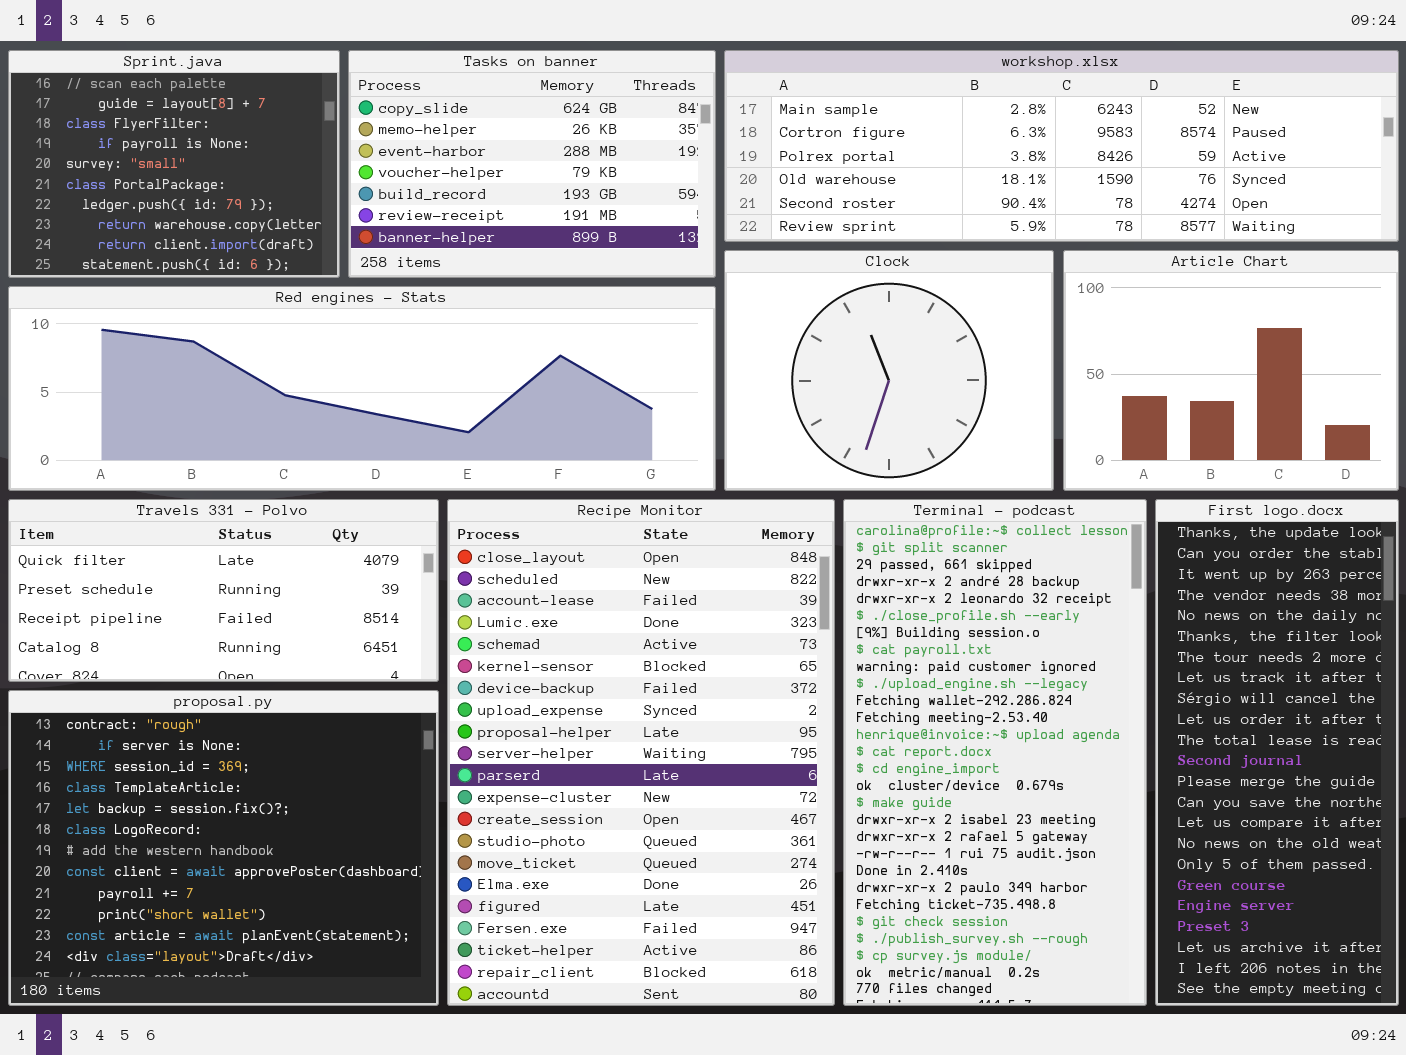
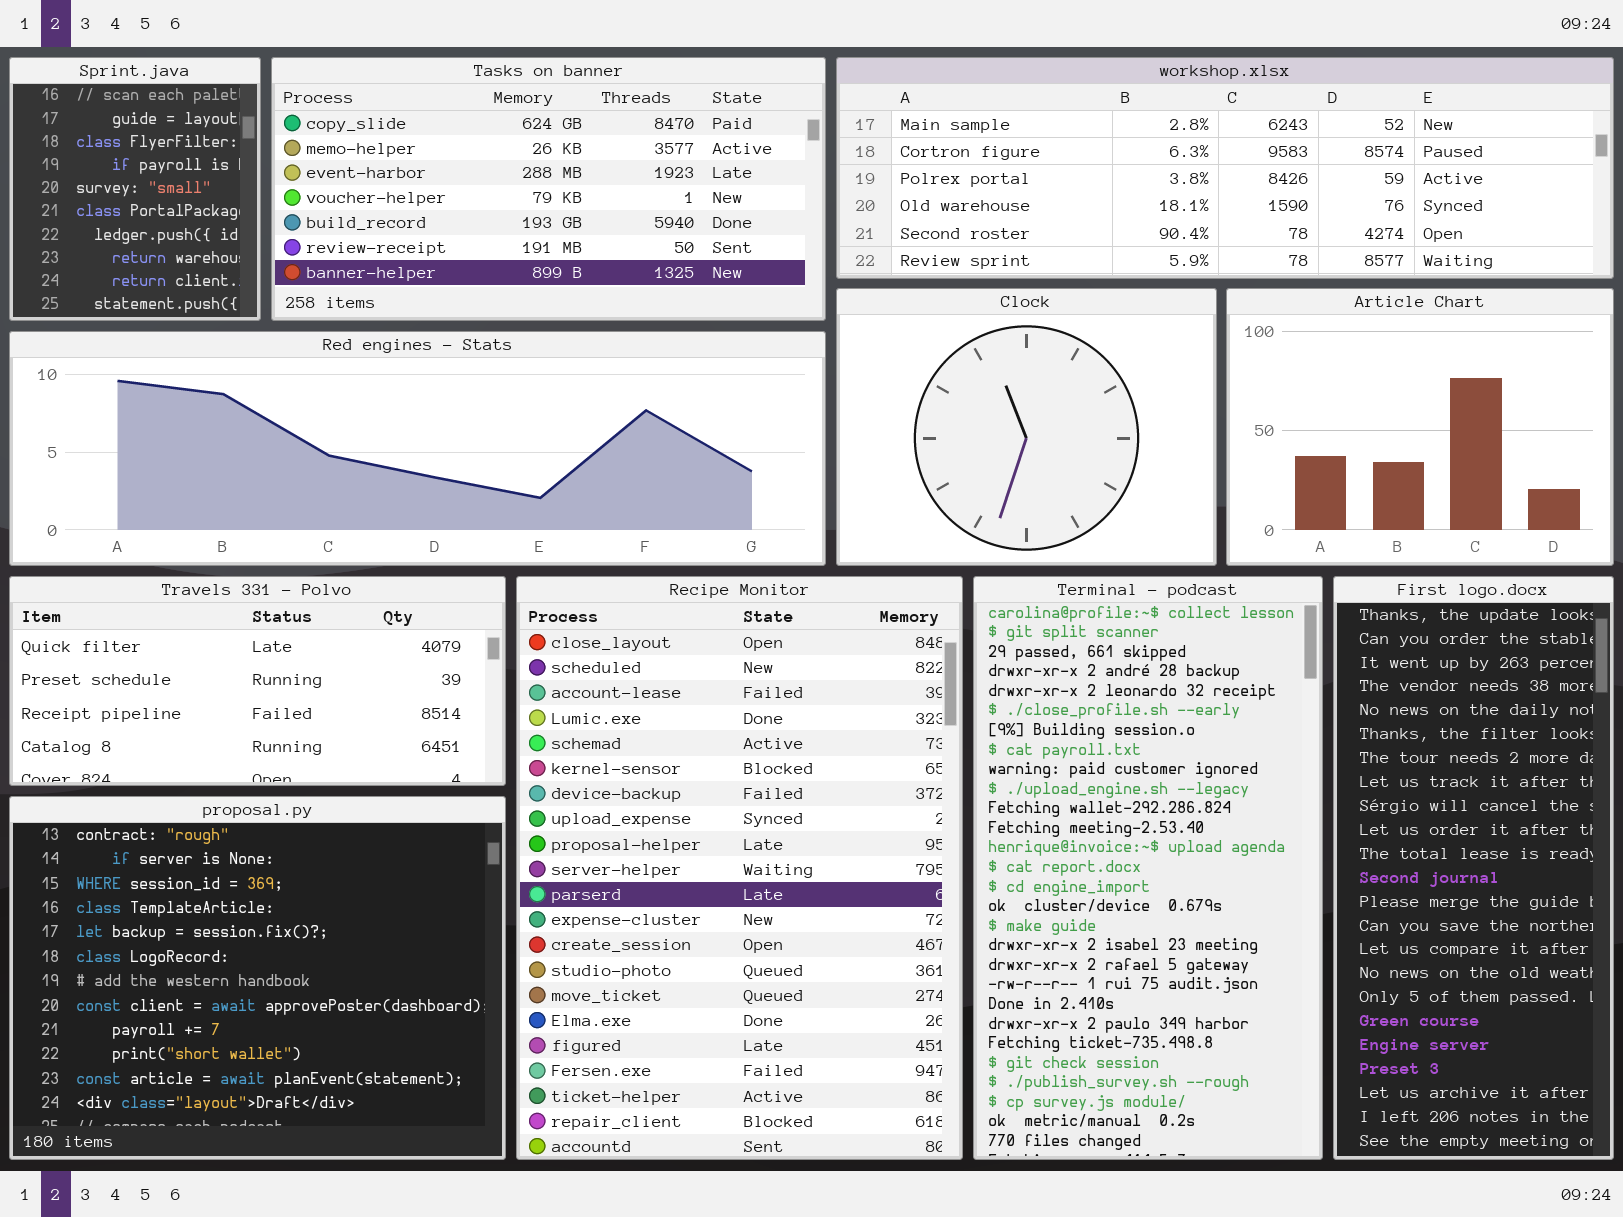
Sprint.java: [8,50,340,278] -> [9,57,261,321], resized
Tasks on banner: [348,50,716,278] -> [271,57,826,321], resized

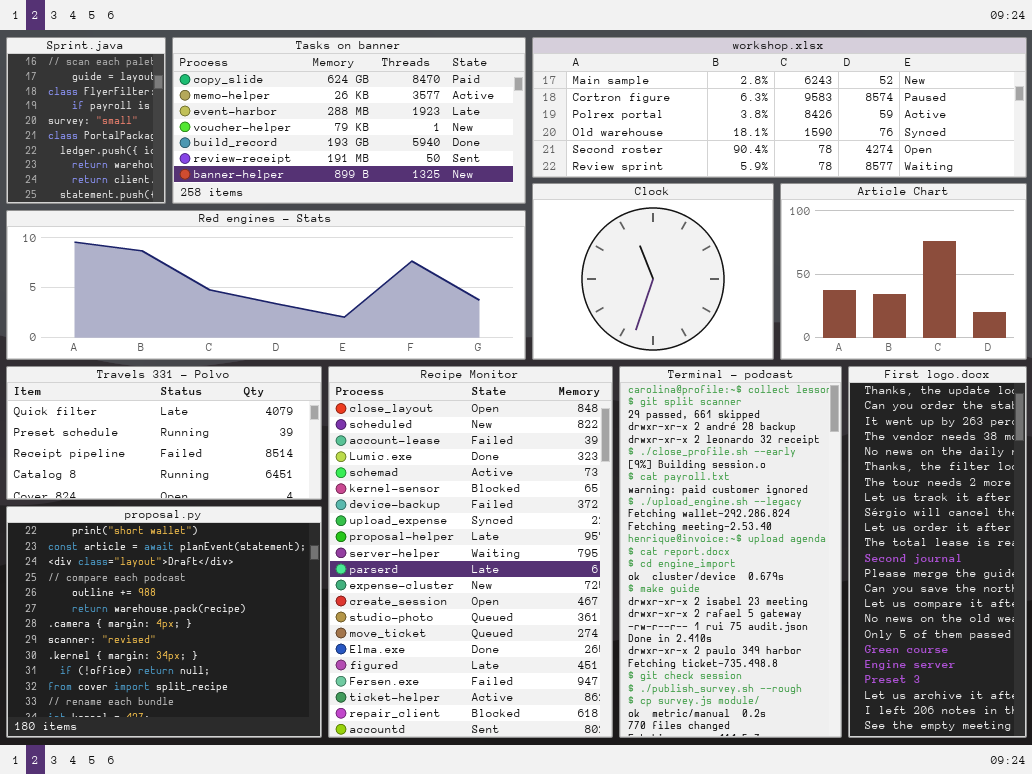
proposal.py: [9,796,506,1160] -> [6,506,322,738], scrolled down 9 rows

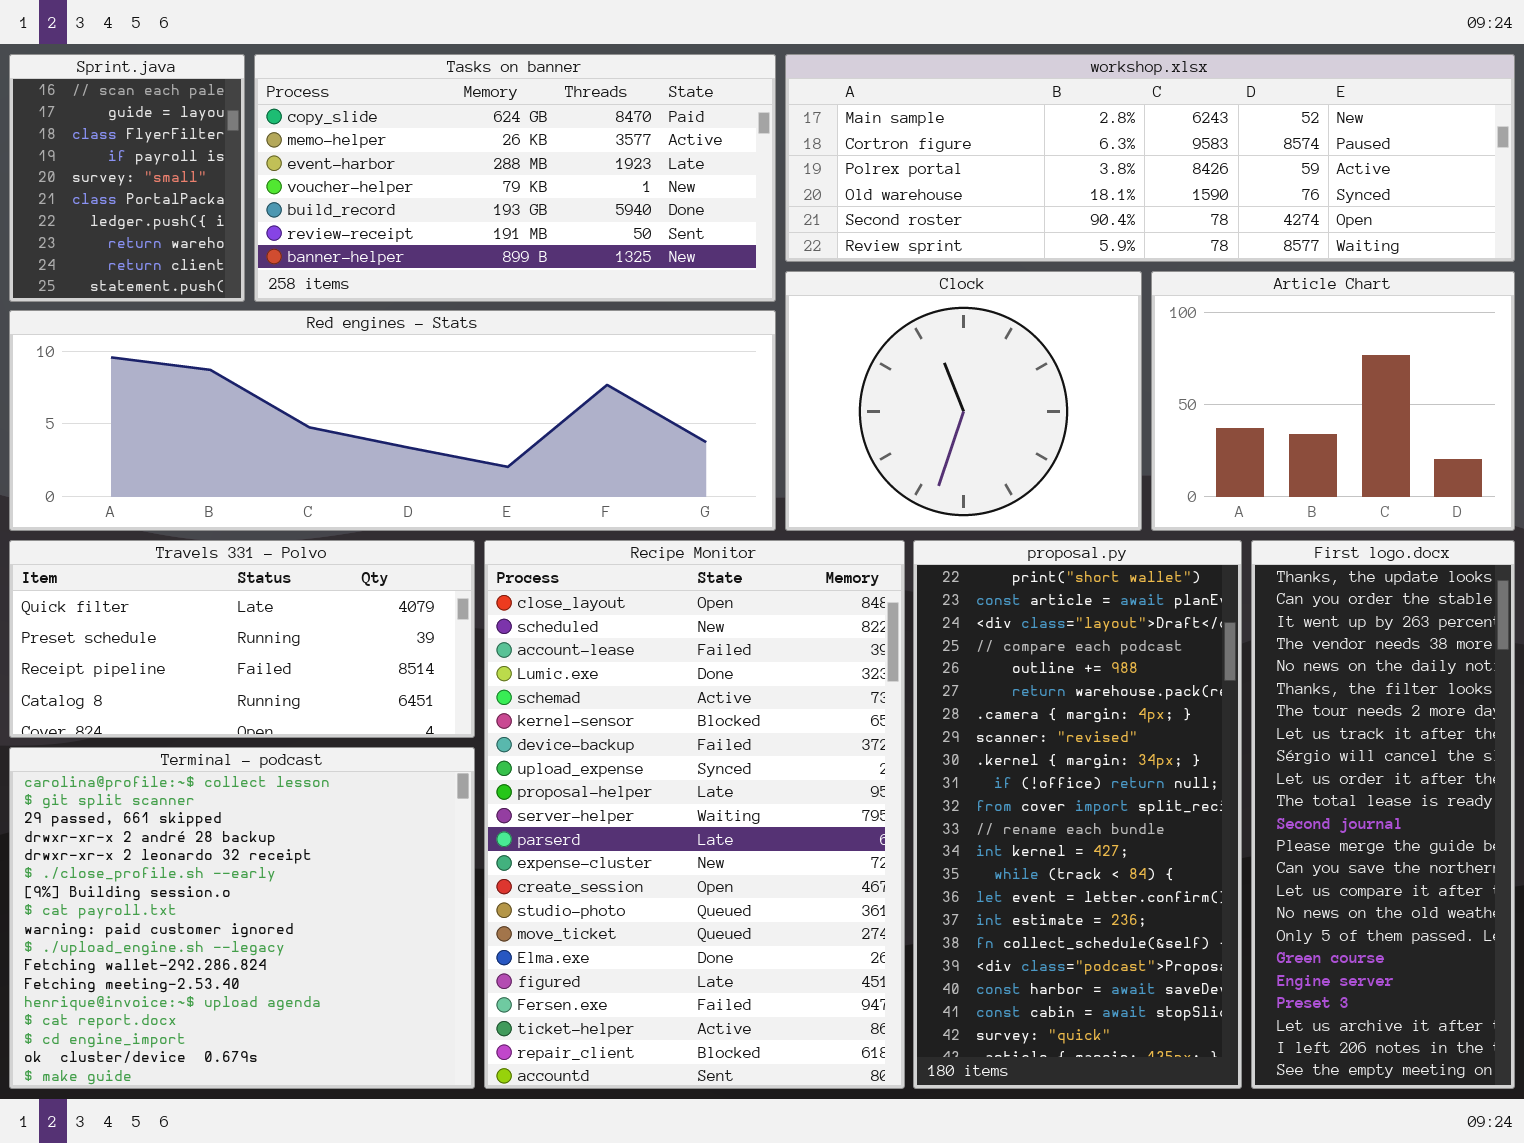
Terminal - podcast: [619,366,842,738] -> [9,747,475,1089], moved, resized
proposal.py: [6,506,322,738] -> [913,540,1242,1089], moved, resized

